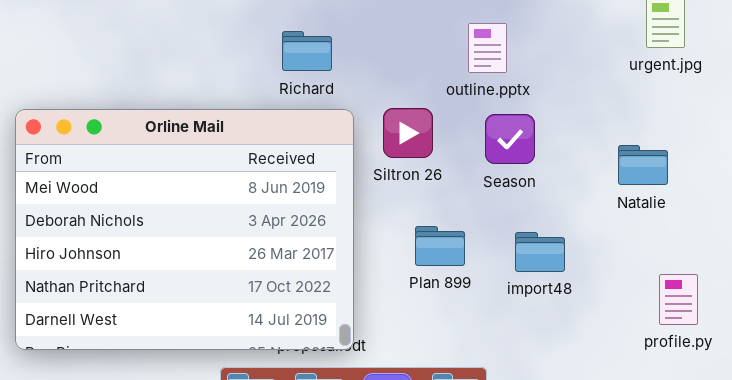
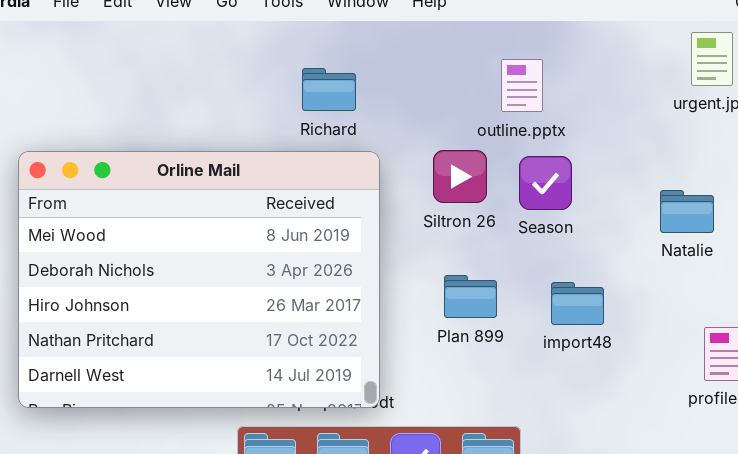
Siltron 26: [383,108,433,158] -> [433,150,487,203], moved

